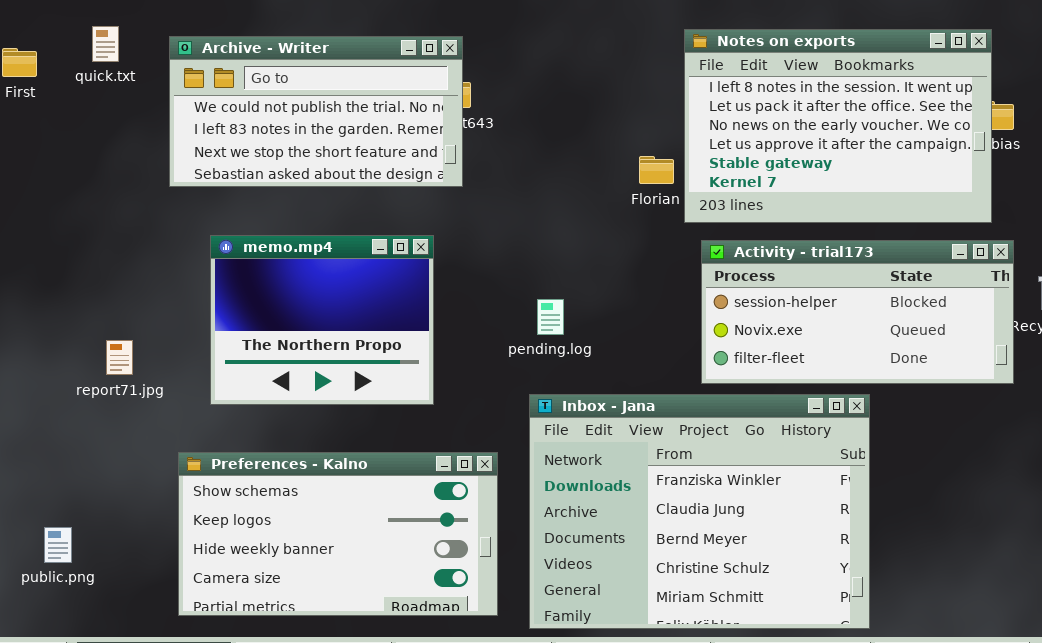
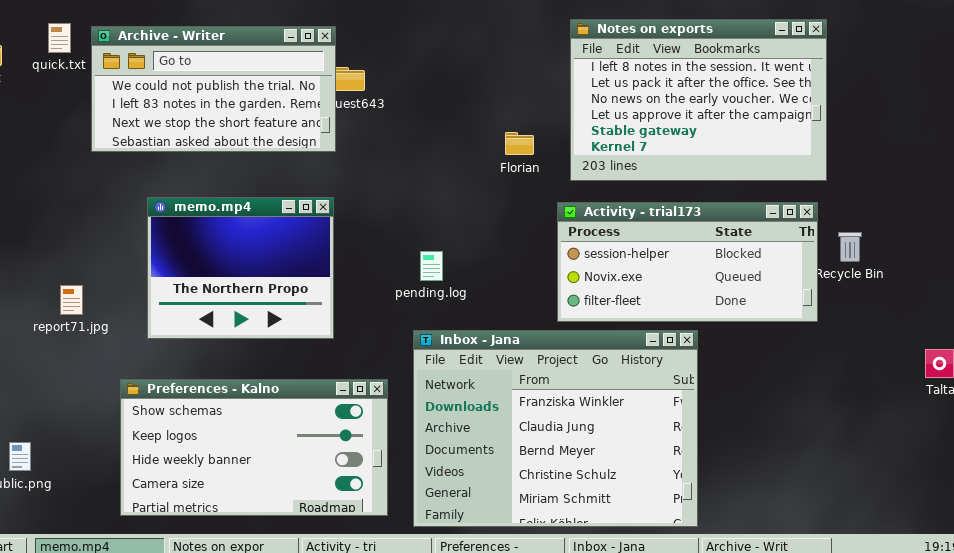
Notes on exports: [684,29,992,223] -> [570,19,827,181], moved
Archive - Writer: [169,36,463,187] -> [91,26,336,152], moved

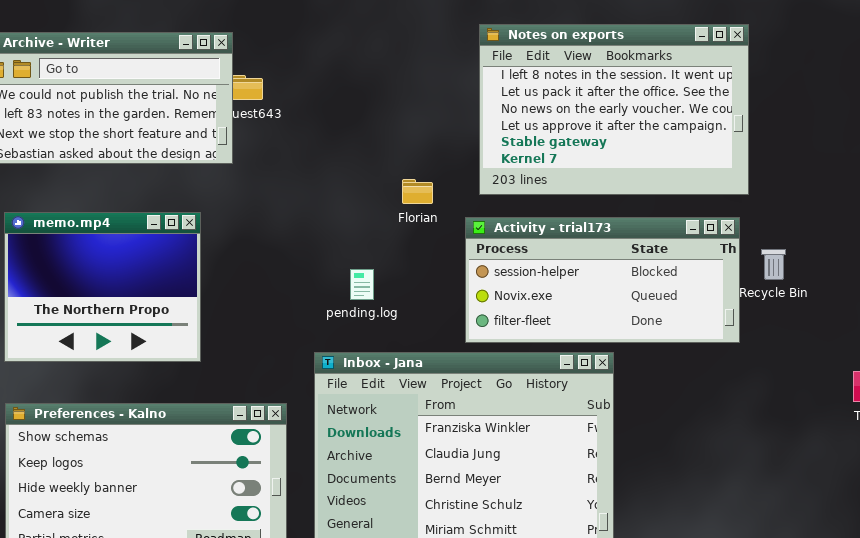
Florian: [505,132,534,155] -> [402,179,433,204], moved
memo.mp4: [147,197,334,339] -> [4,212,201,362], moved
pending.log: [420,251,443,281] -> [350,269,374,300], moved

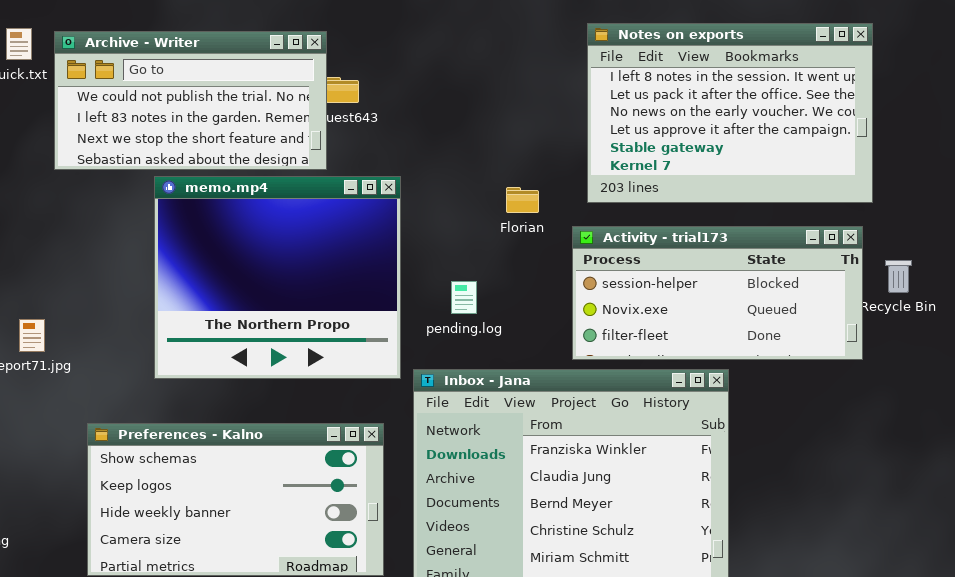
memo.mp4: [4,212,201,362] -> [154,176,401,379], moved, resized

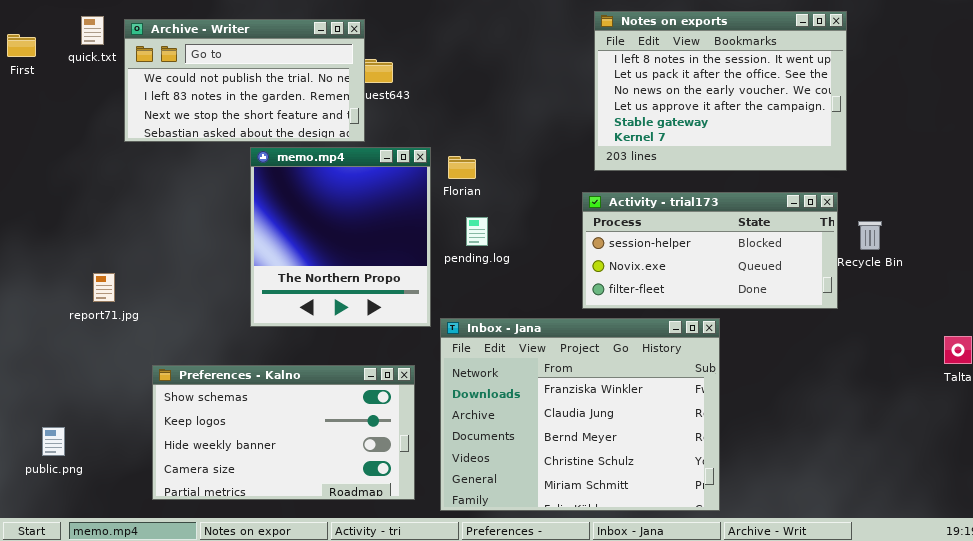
memo.mp4: [154,176,401,379] -> [250,147,431,327], resized
Florian: [506,187,539,213] -> [448,156,476,179], moved
pending.log: [451,281,477,314] -> [466,217,488,246], moved

